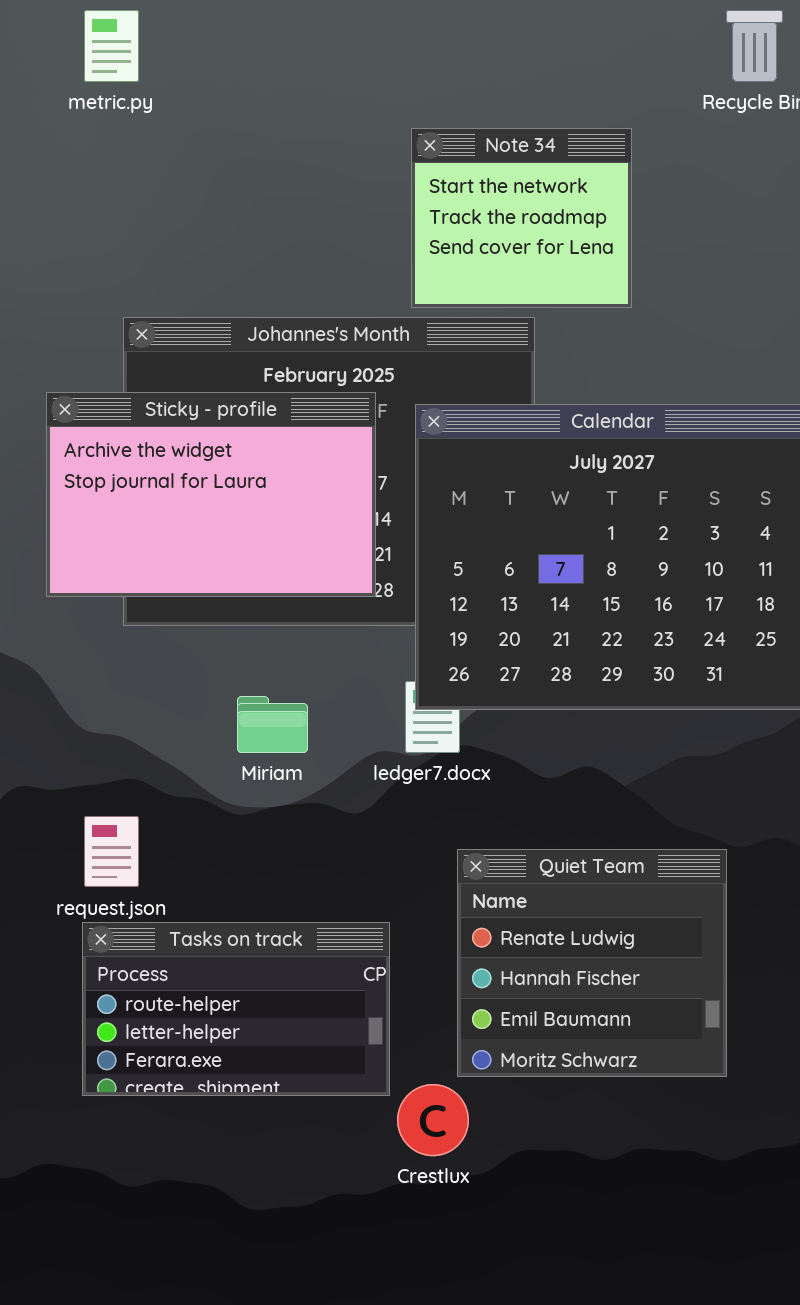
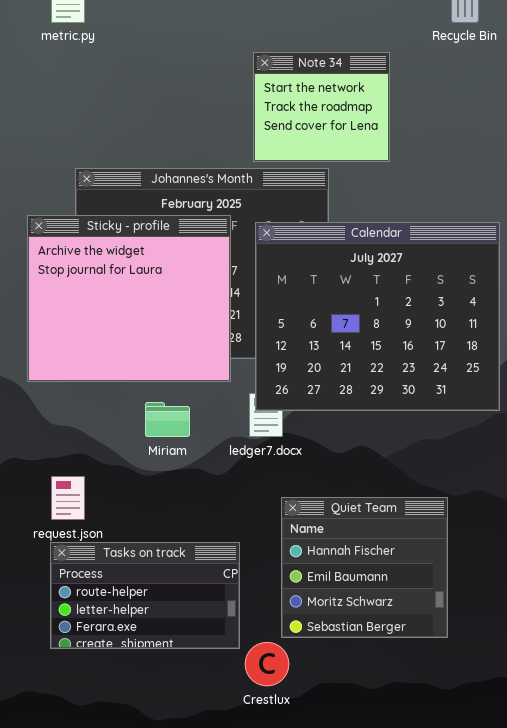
Sticky - profile: [46,392,376,597] -> [27,215,231,382], resized
Quiet Team: [457,849,727,1077] -> [281,497,448,638], scrolled down 1 row

